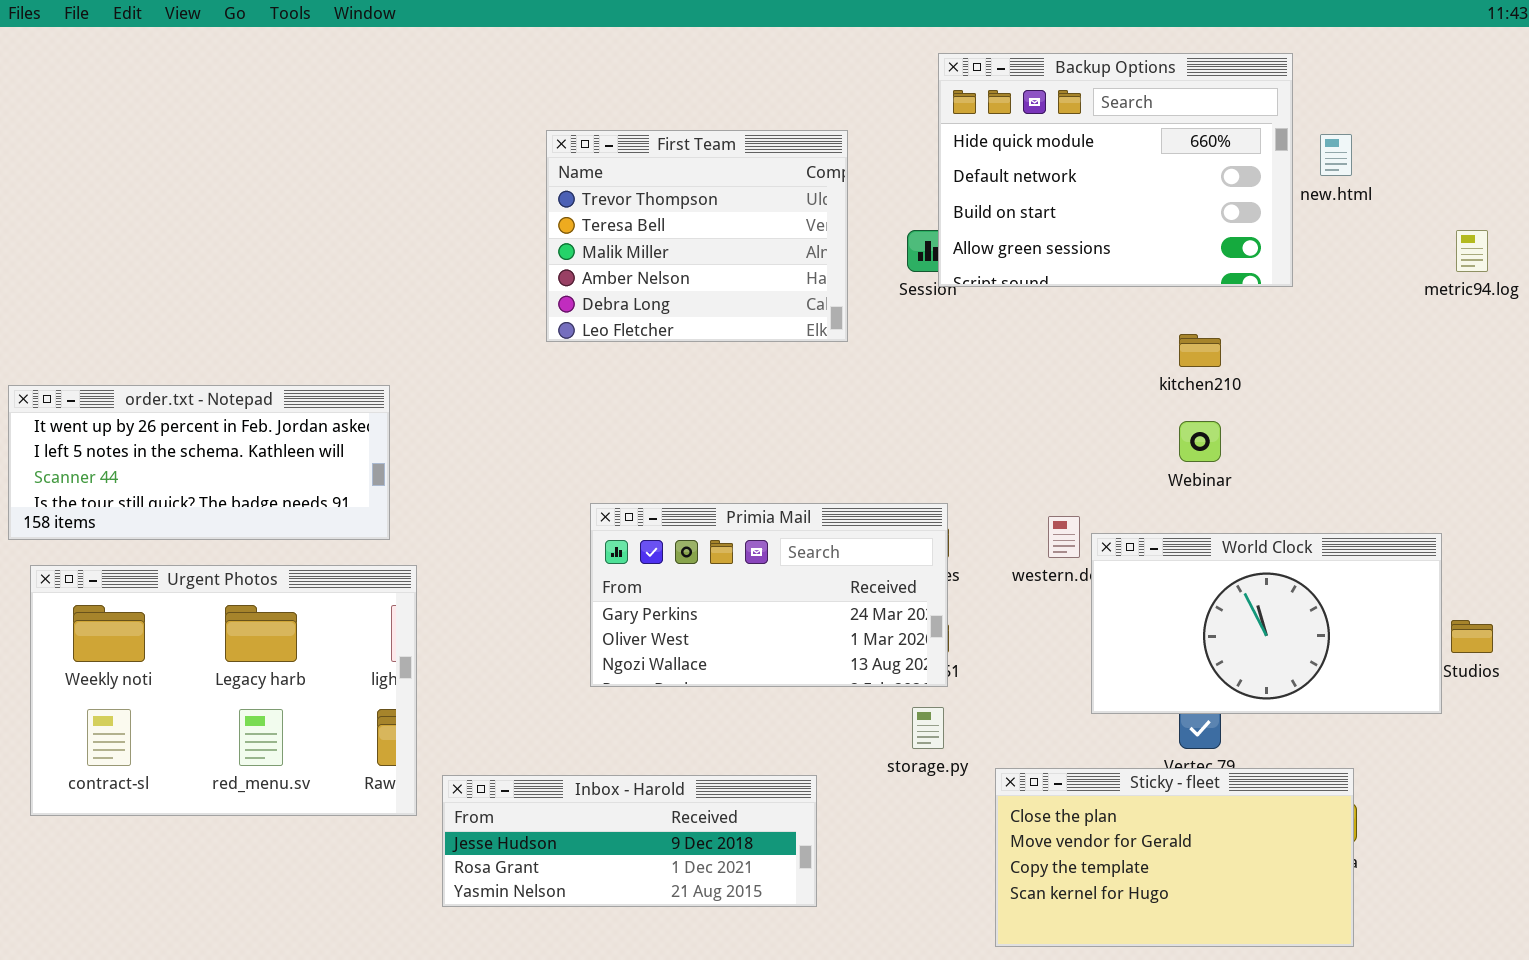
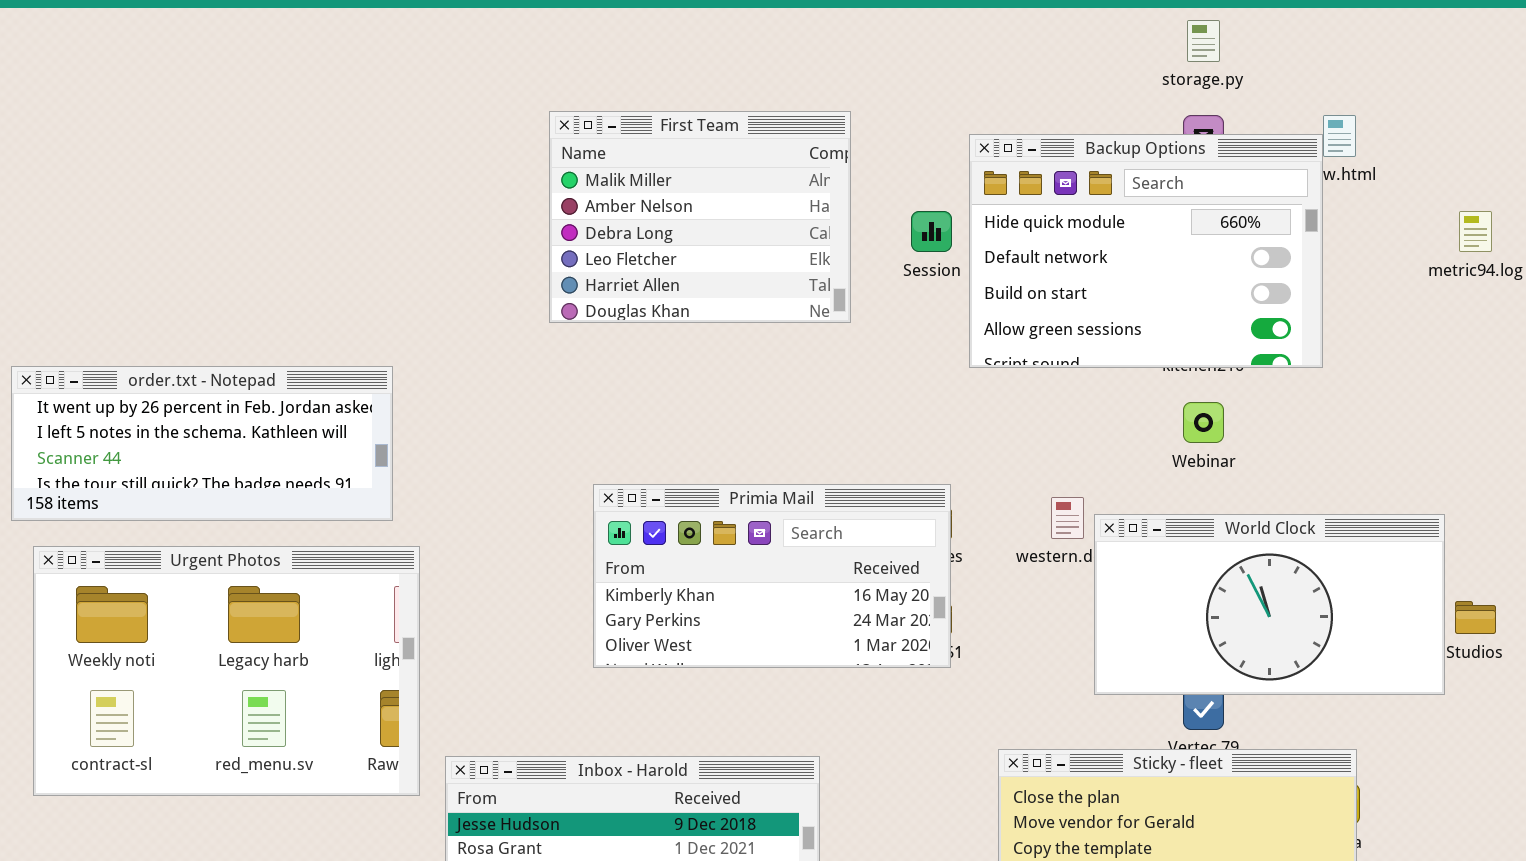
Backup Options: [938,53,1293,287] -> [969,134,1323,368], moved
First Team: [546,130,848,342] -> [549,111,851,323], scrolled down 2 rows
Primia Mail: [590,503,948,687] -> [593,484,951,668], scrolled up 1 row
storage.py: [912,707,944,749] -> [1187,20,1220,62], moved

